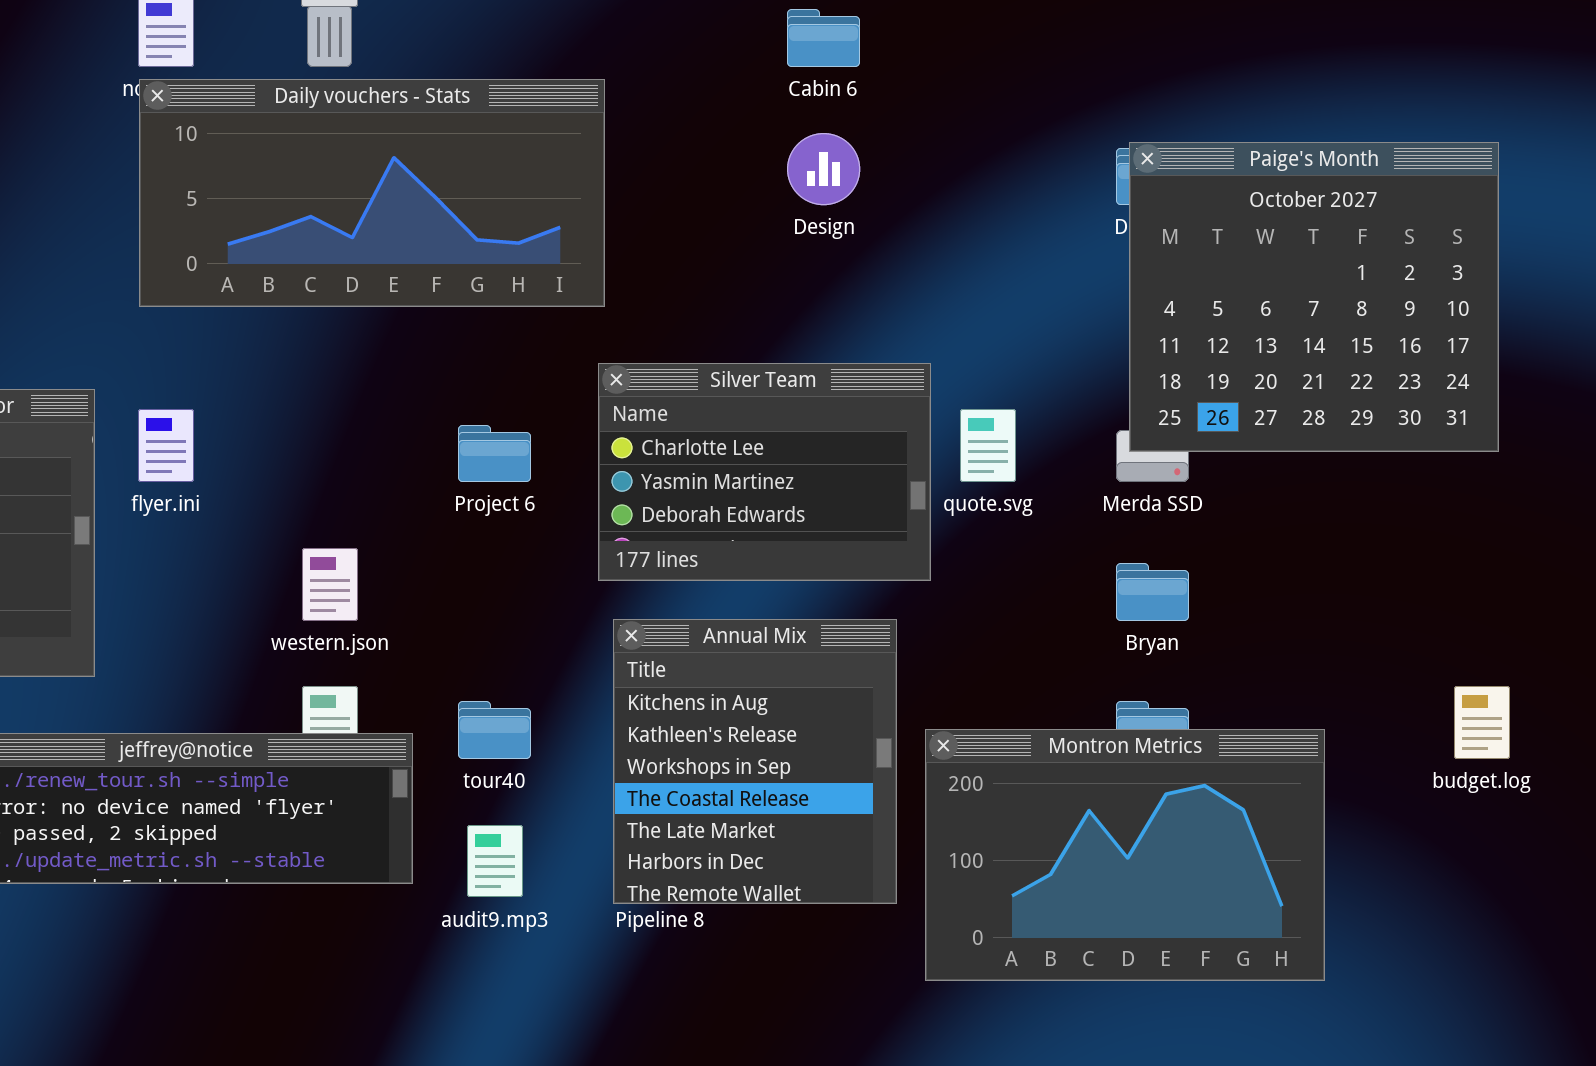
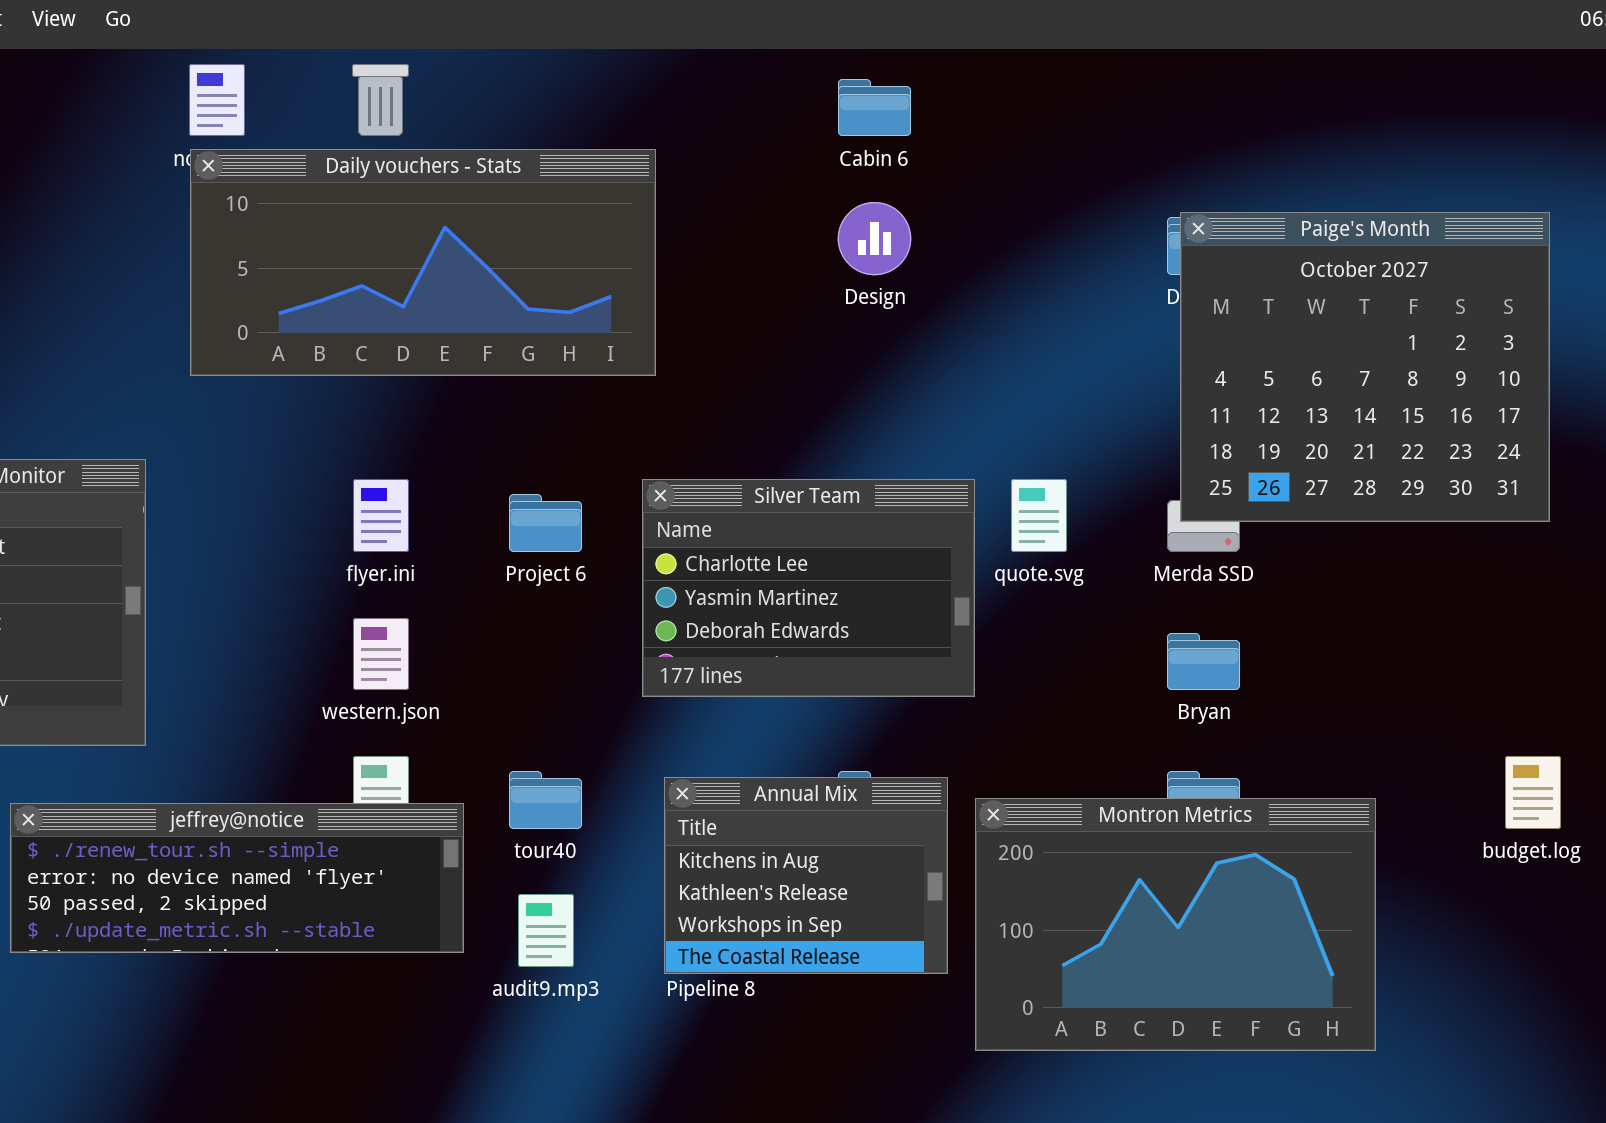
Silver Team: [598,363,931,581] -> [642,479,975,697], moved
flyer.ini: [138,409,194,482] -> [353,479,409,552], moved
Annual Mix: [613,619,897,904] -> [664,777,948,974], resized

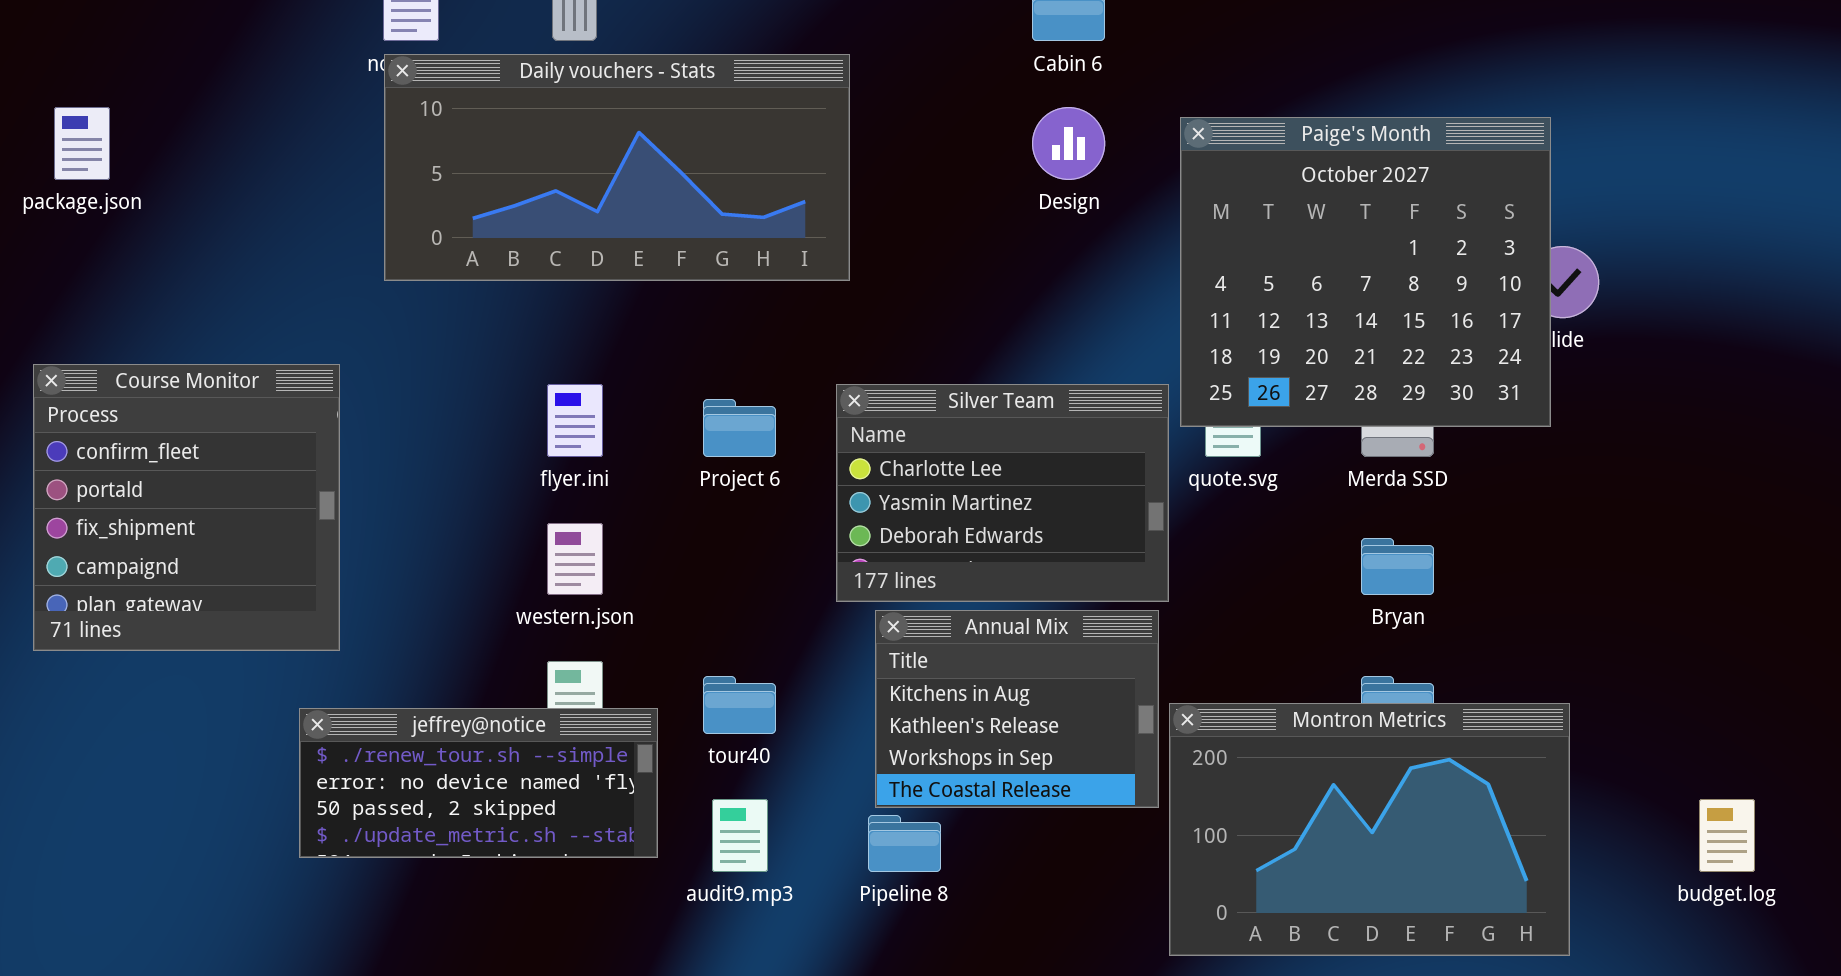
Paige's Month: [1180,212,1550,522] -> [1180,117,1551,427], moved
budget.log: [1505,756,1561,829] -> [1699,799,1755,872], moved
Annual Mix: [664,777,948,974] -> [875,610,1159,808], moved
jeffrey@notice: [10,803,464,953] -> [299,708,658,858], resized

